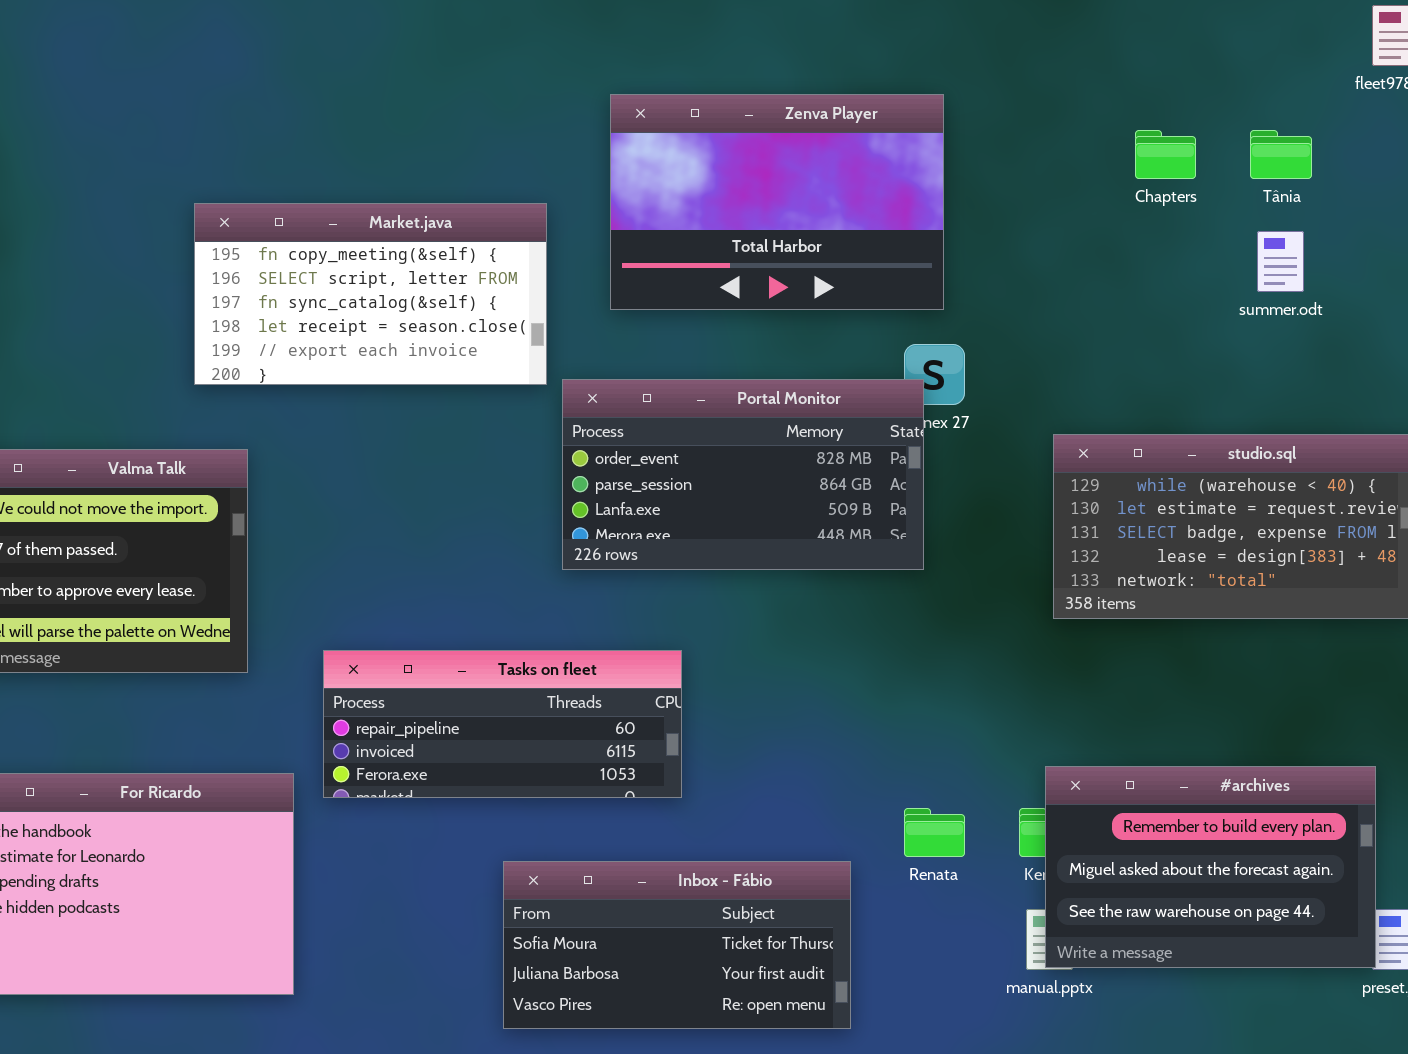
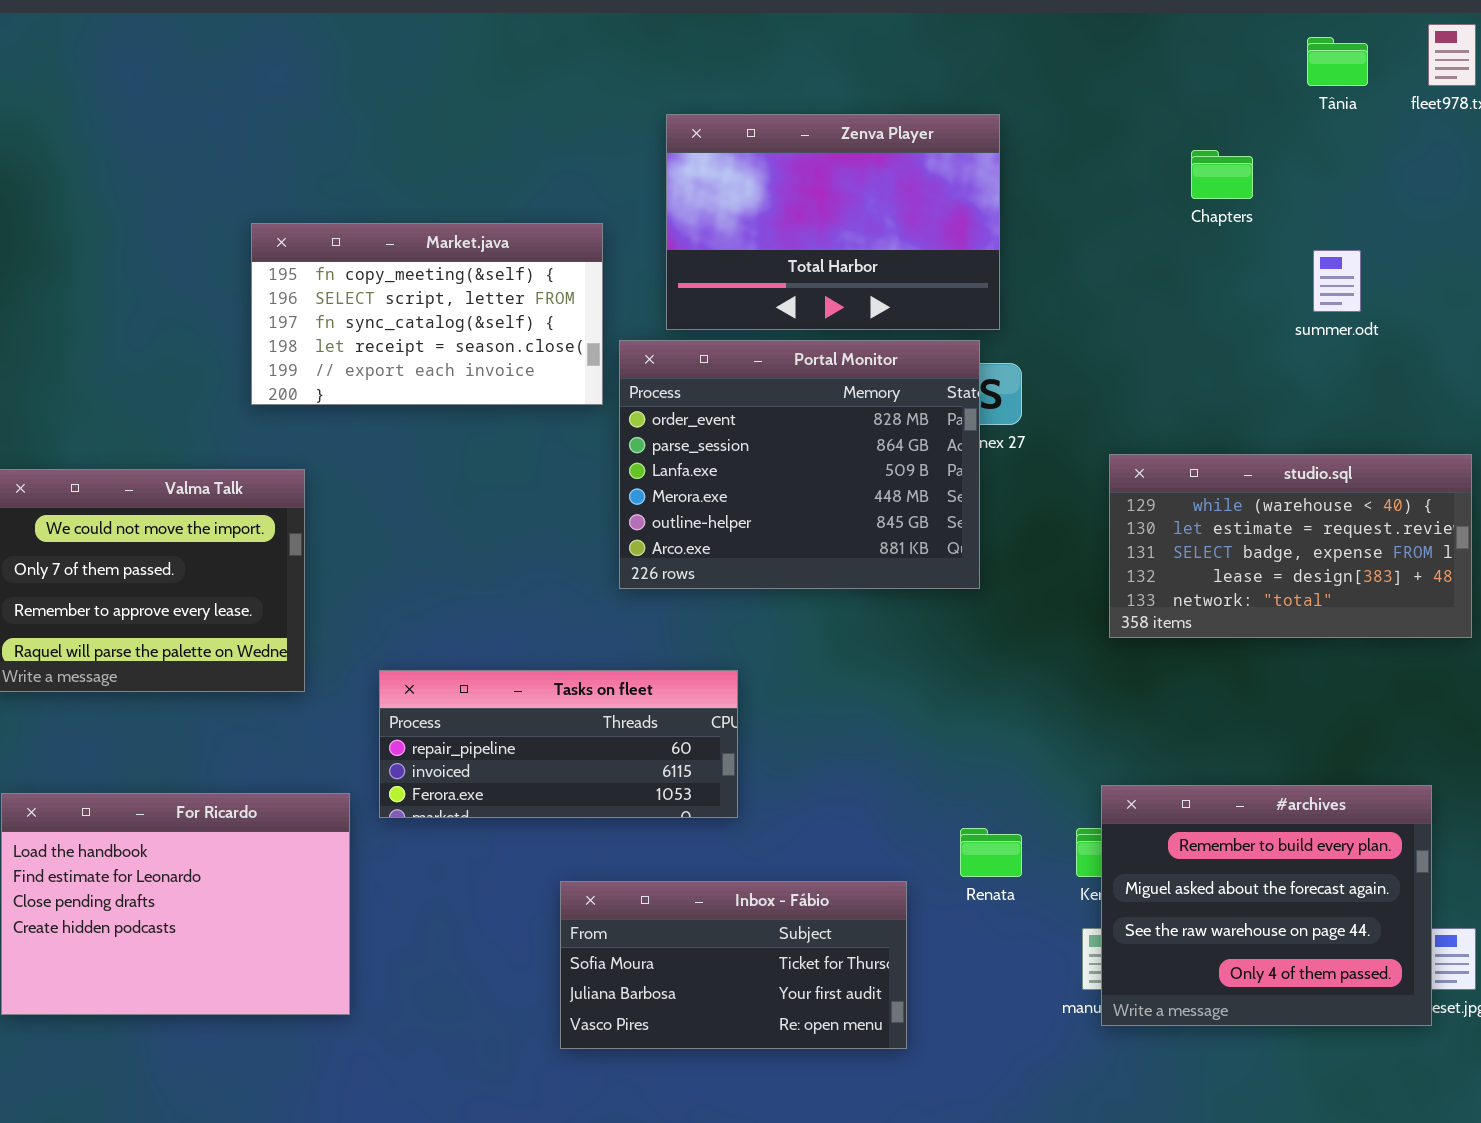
Tânia: [1250,130,1312,179] -> [1307,37,1368,86], moved
Portal Monitor: [562,379,924,570] -> [619,340,980,589], resized
#archives: [1045,766,1376,968] -> [1101,785,1432,1026], resized

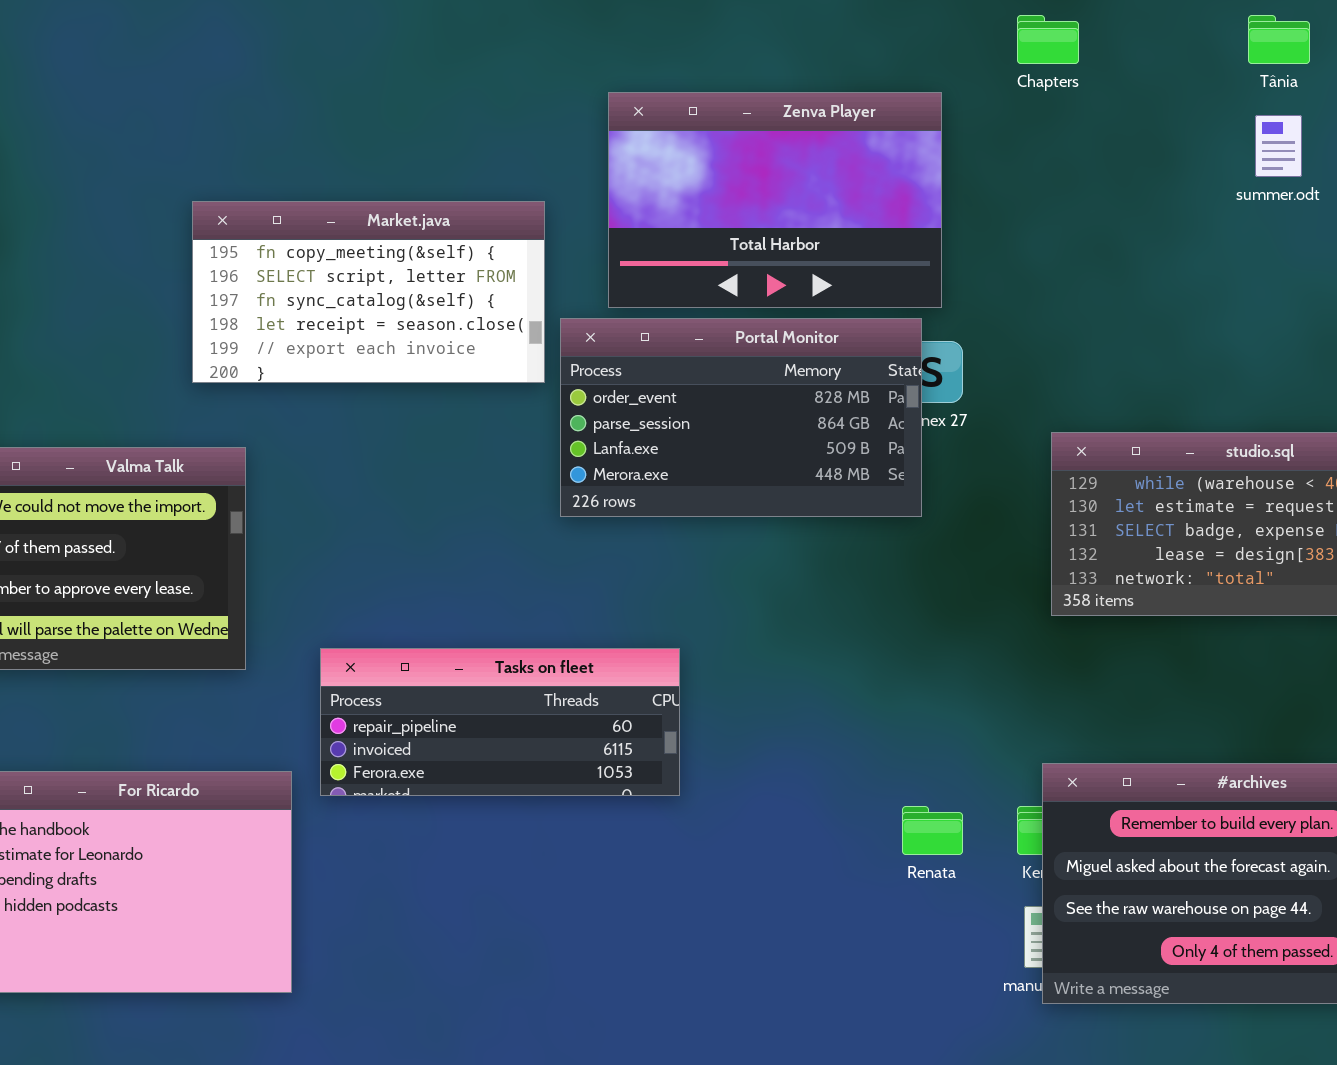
Chapters: [1191,150,1253,199] -> [1017,15,1079,64], moved
summer.odt: [1313,250,1361,312] -> [1255,115,1302,177], moved
Portal Monitor: [619,340,980,589] -> [560,318,922,517], resized
Inbox - Fábio: [560,881,907,1049] -> none, closed

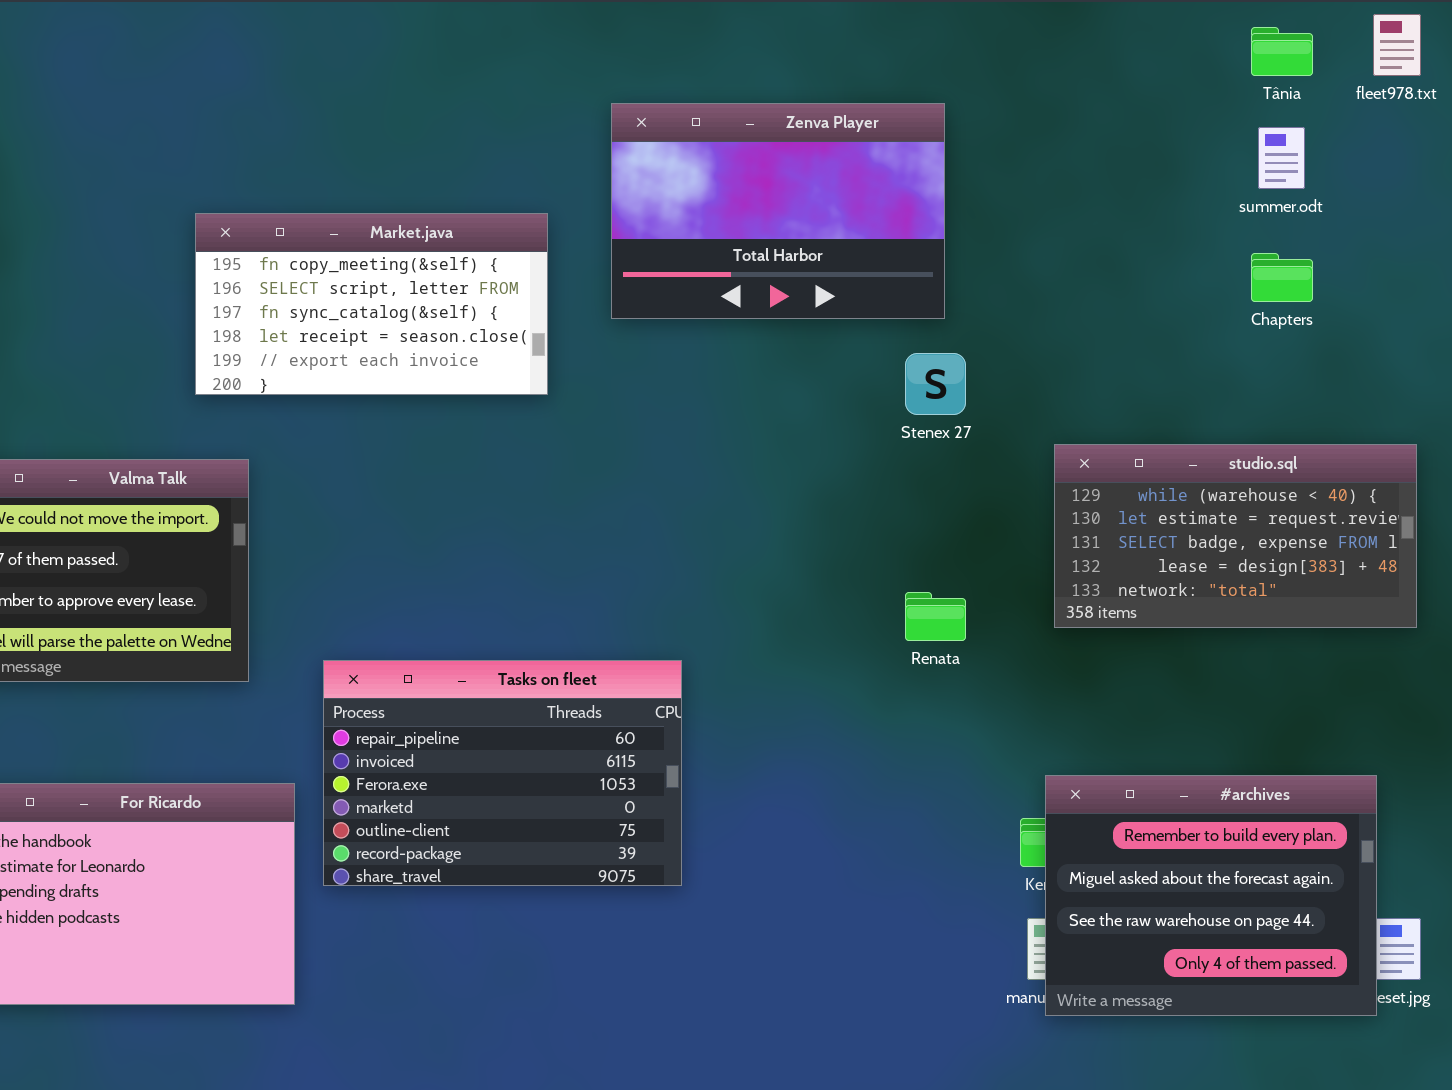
Chapters: [1017,15,1079,64] -> [1251,253,1313,302], moved
Portal Monitor: [560,318,922,517] -> none, closed
Tasks on fleet: [320,648,680,796] -> [323,660,682,886], resized
Renata: [902,806,963,855] -> [905,592,966,641], moved

